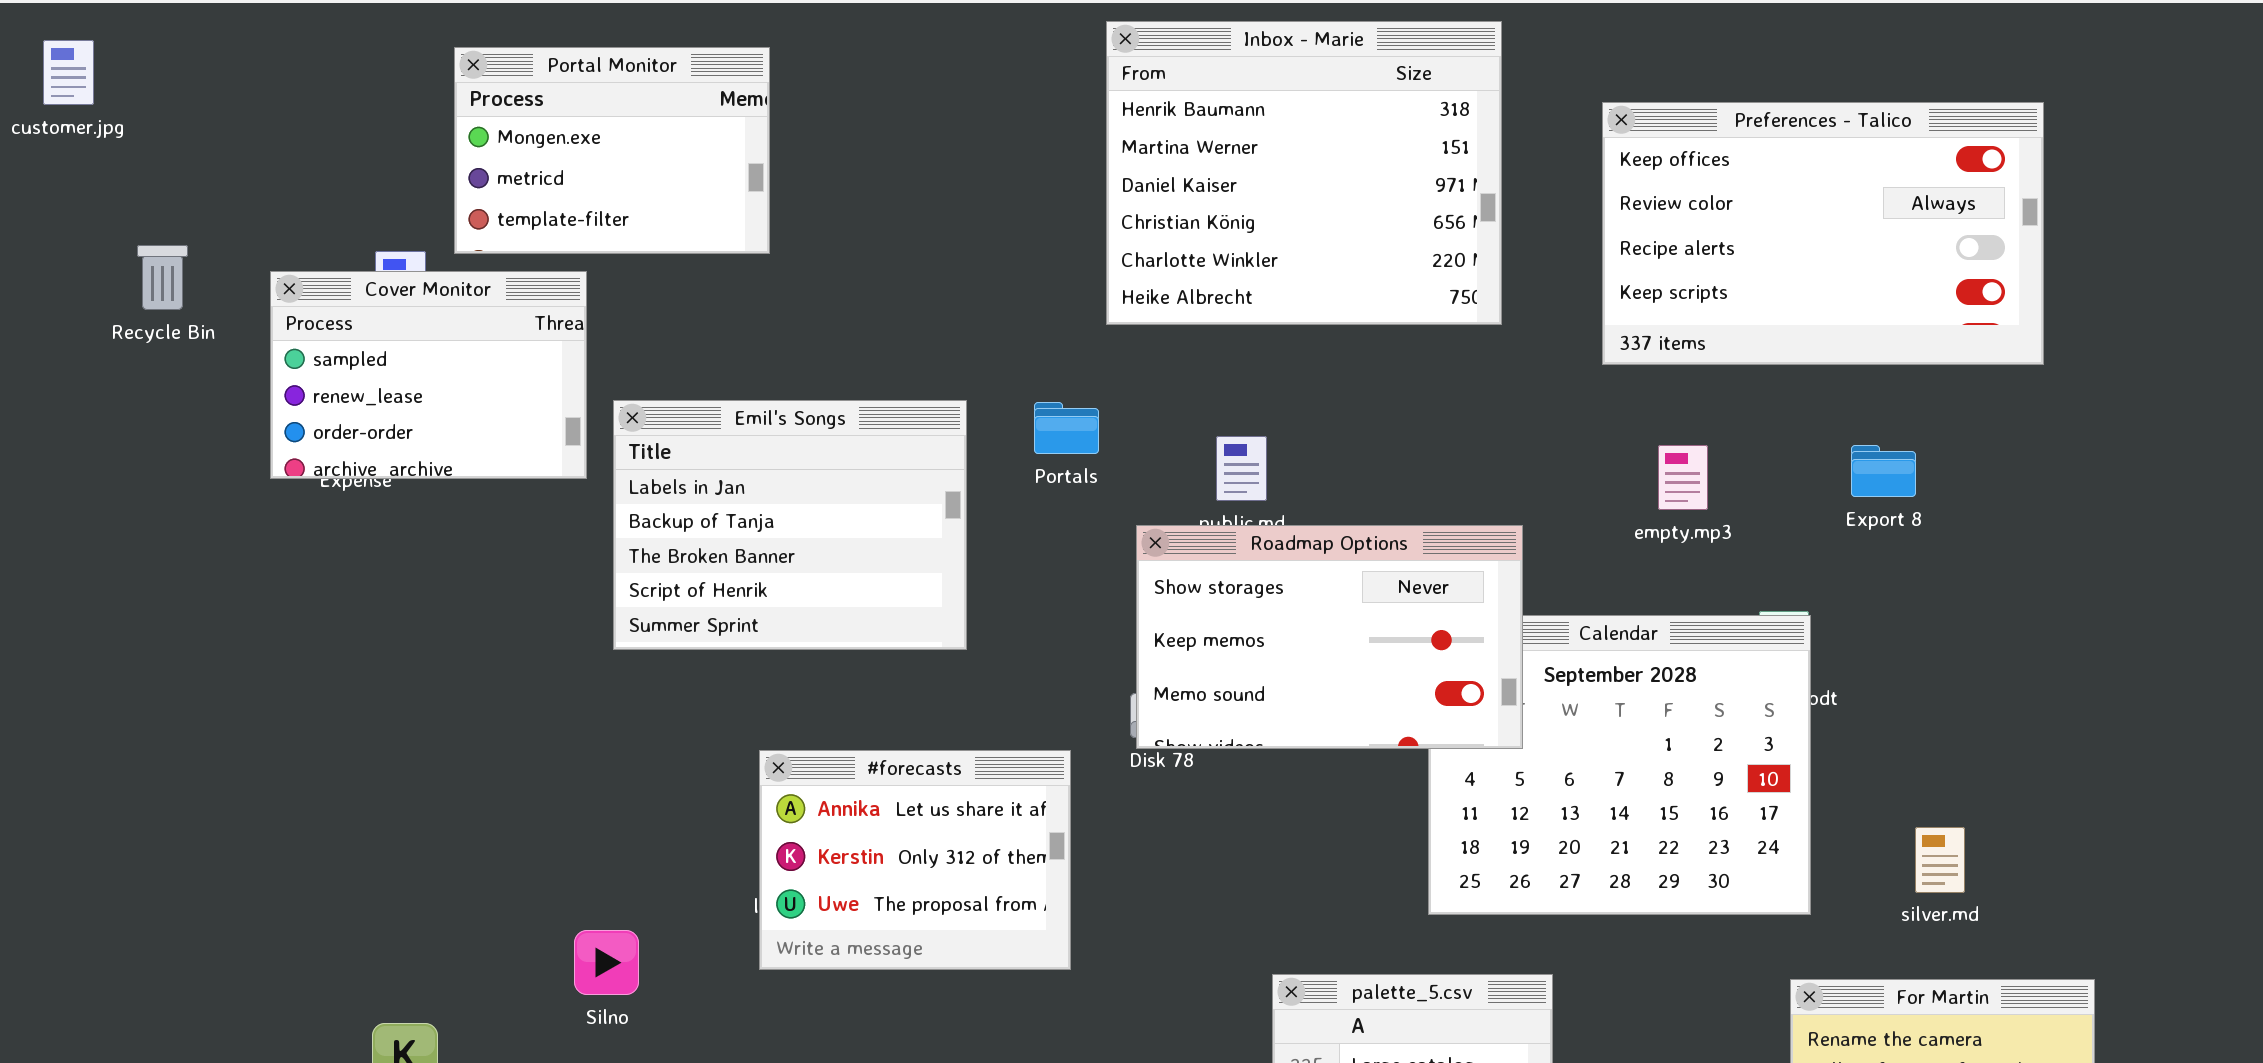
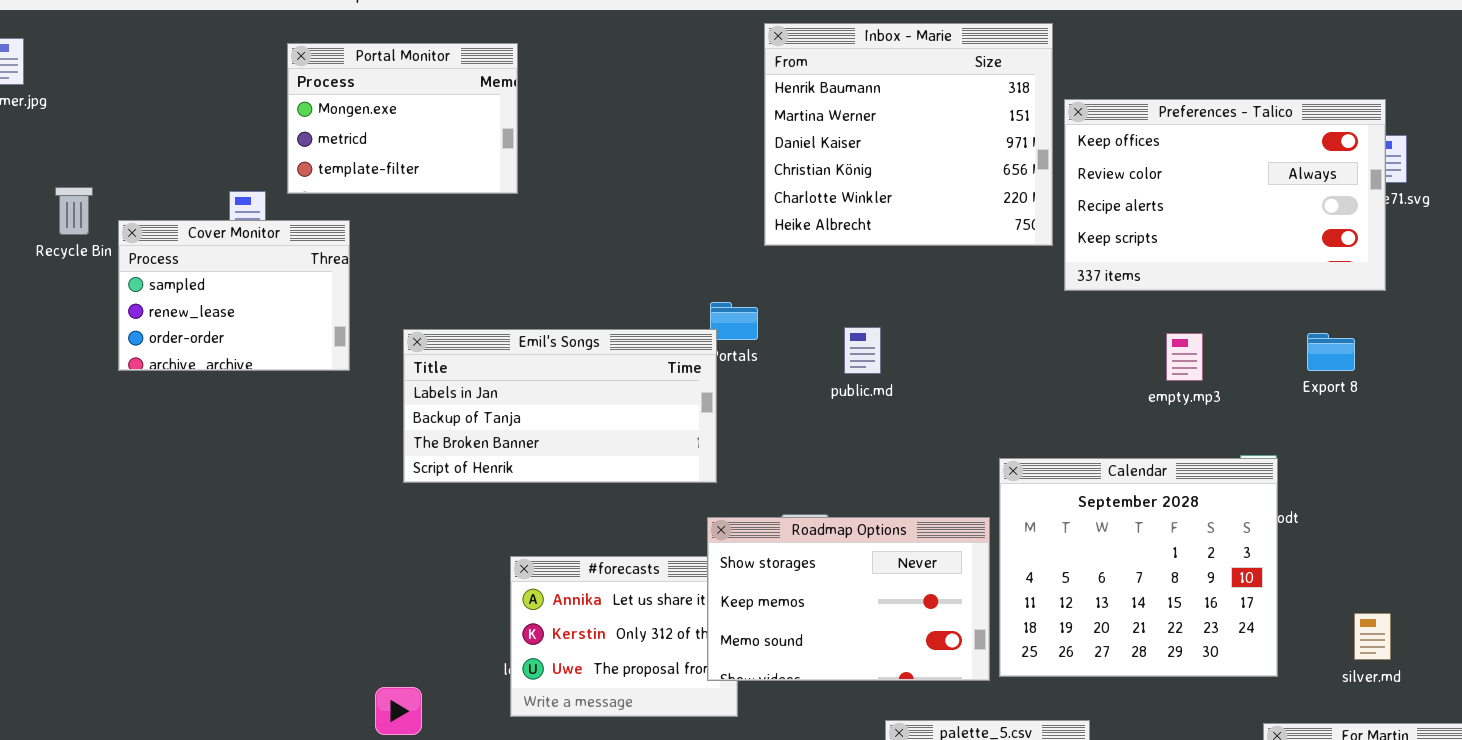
Preferences - Talico: [1602,102,2044,365] -> [1064,99,1386,291], moved
Cover Monitor: [270,271,587,479] -> [118,220,350,371], moved
Emil's Songs: [613,400,967,650] -> [403,329,717,483], resized
Roadmap Options: [1136,525,1523,749] -> [707,517,990,681], moved

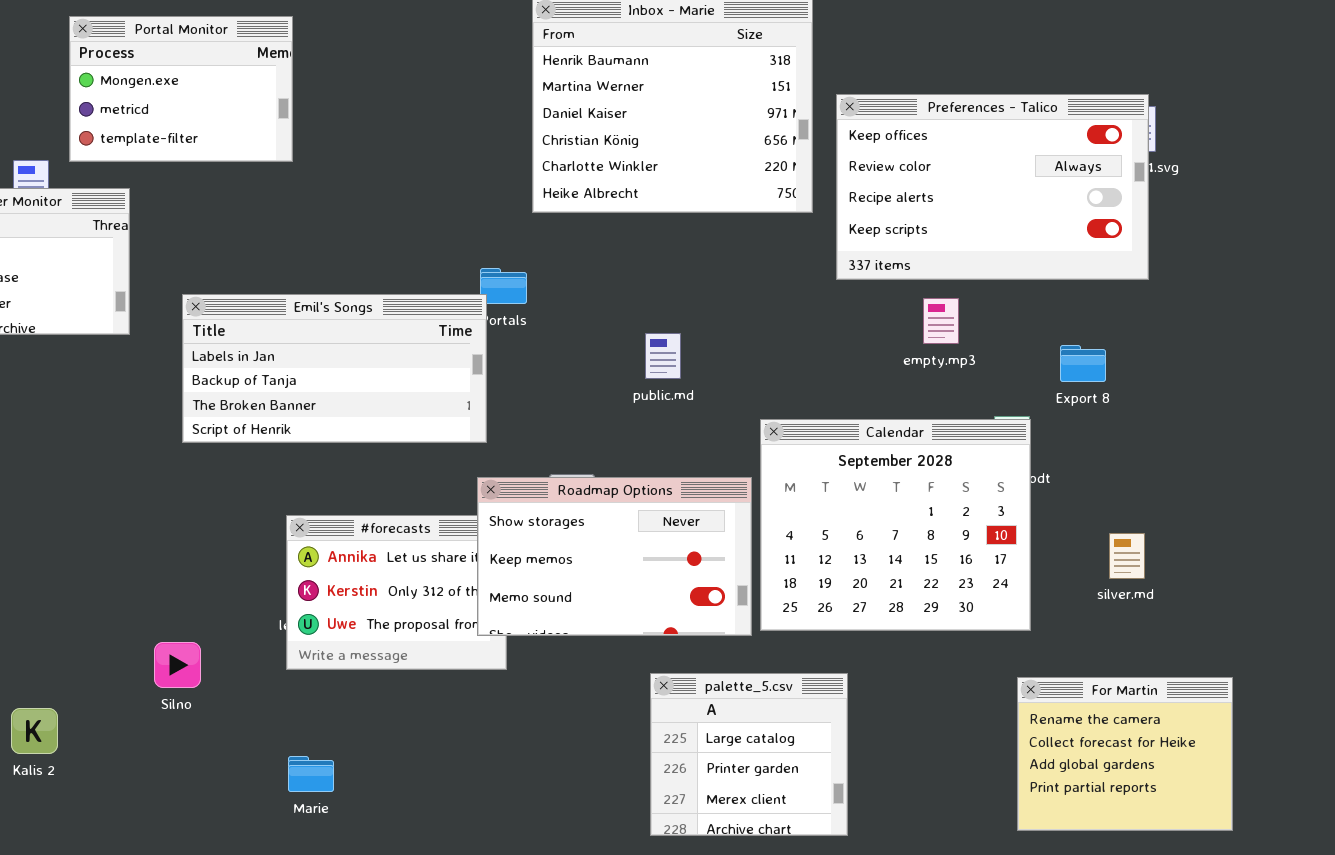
Preferences - Talico: [1064,99,1386,291] -> [836,94,1149,280], moved
public.md: [844,327,881,374] -> [645,333,681,379], moved
Export 8: [1307,333,1355,371] -> [1060,345,1106,382], moved
silver.md: [1354,613,1391,660] -> [1109,533,1145,579], moved

